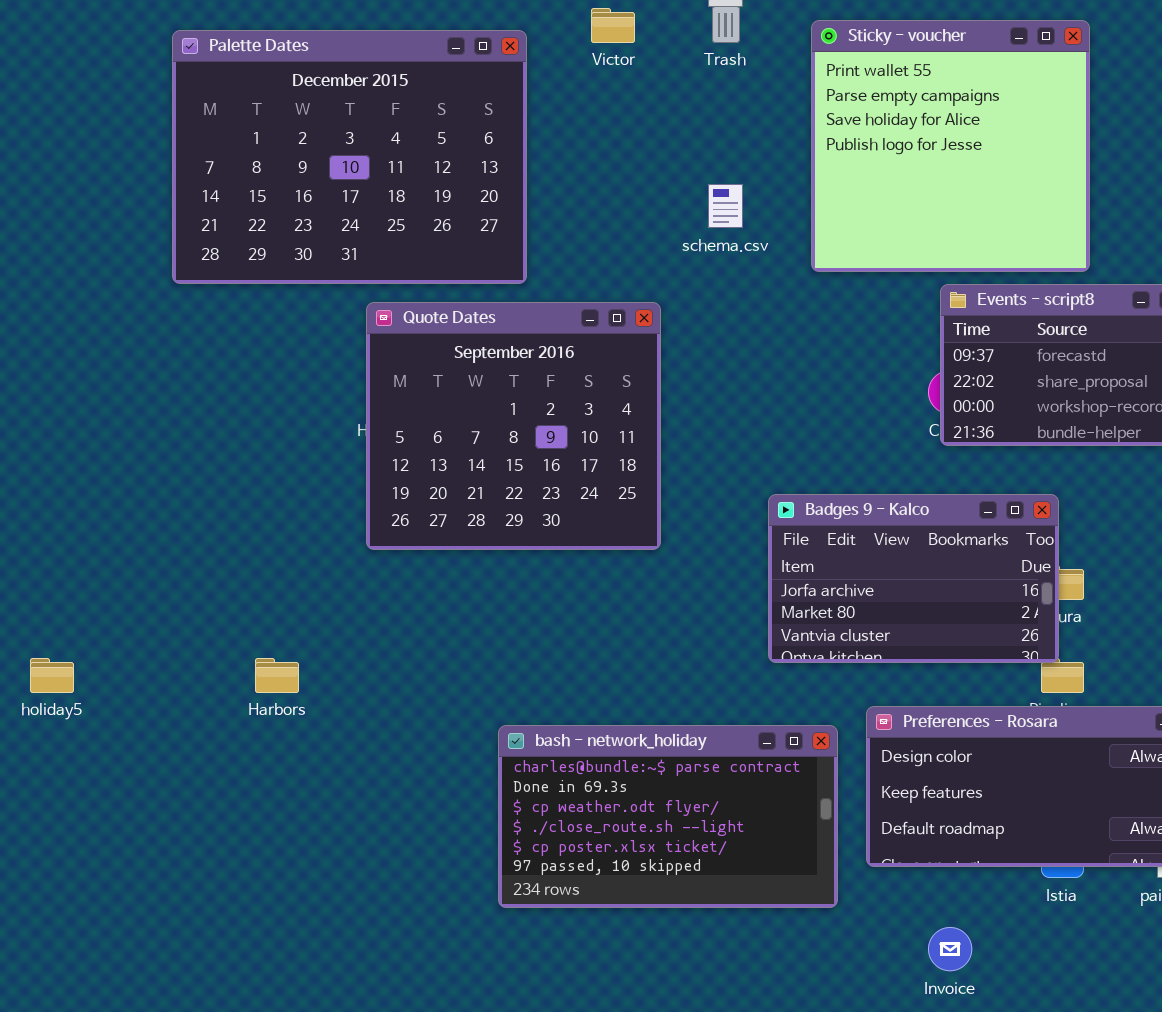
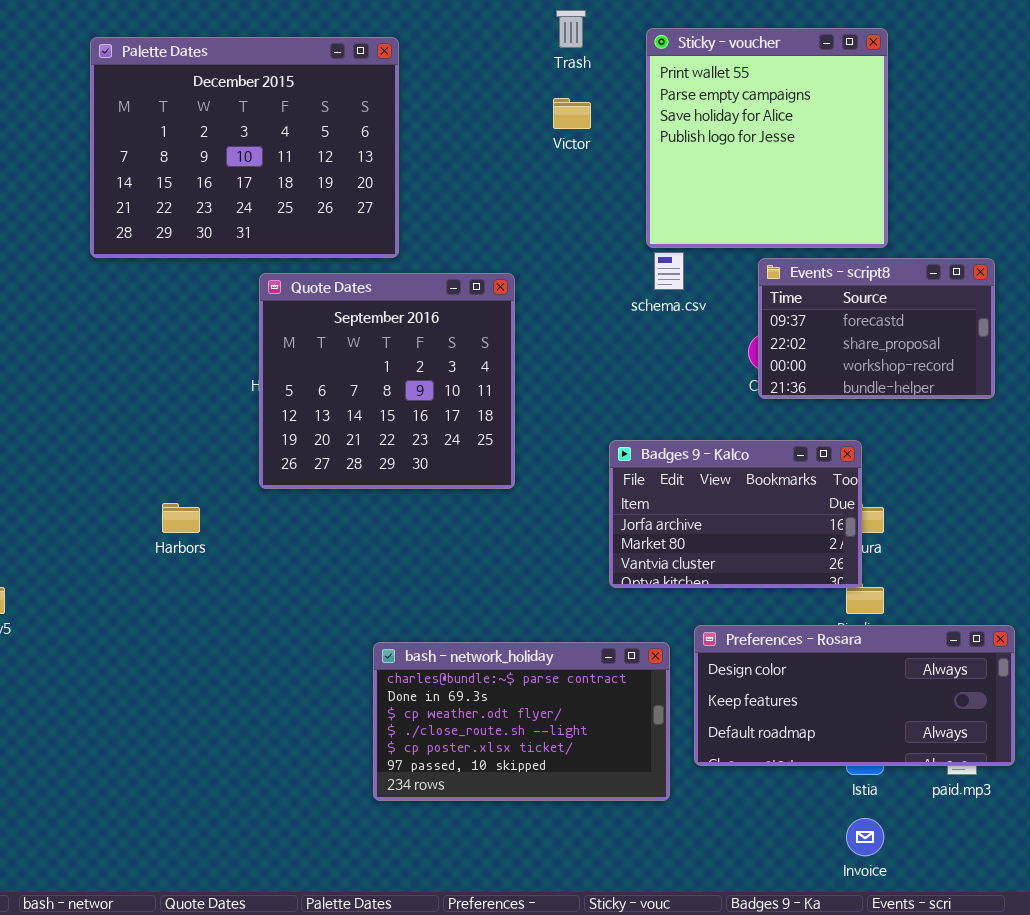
Victor: [591,8,635,43] -> [553,98,591,129], moved
schema.csv: [708,184,743,228] -> [654,252,684,290], moved
Harbors: [255,658,299,693] -> [162,503,200,533], moved
Invoice: [928,927,972,971] -> [846,818,884,856], moved

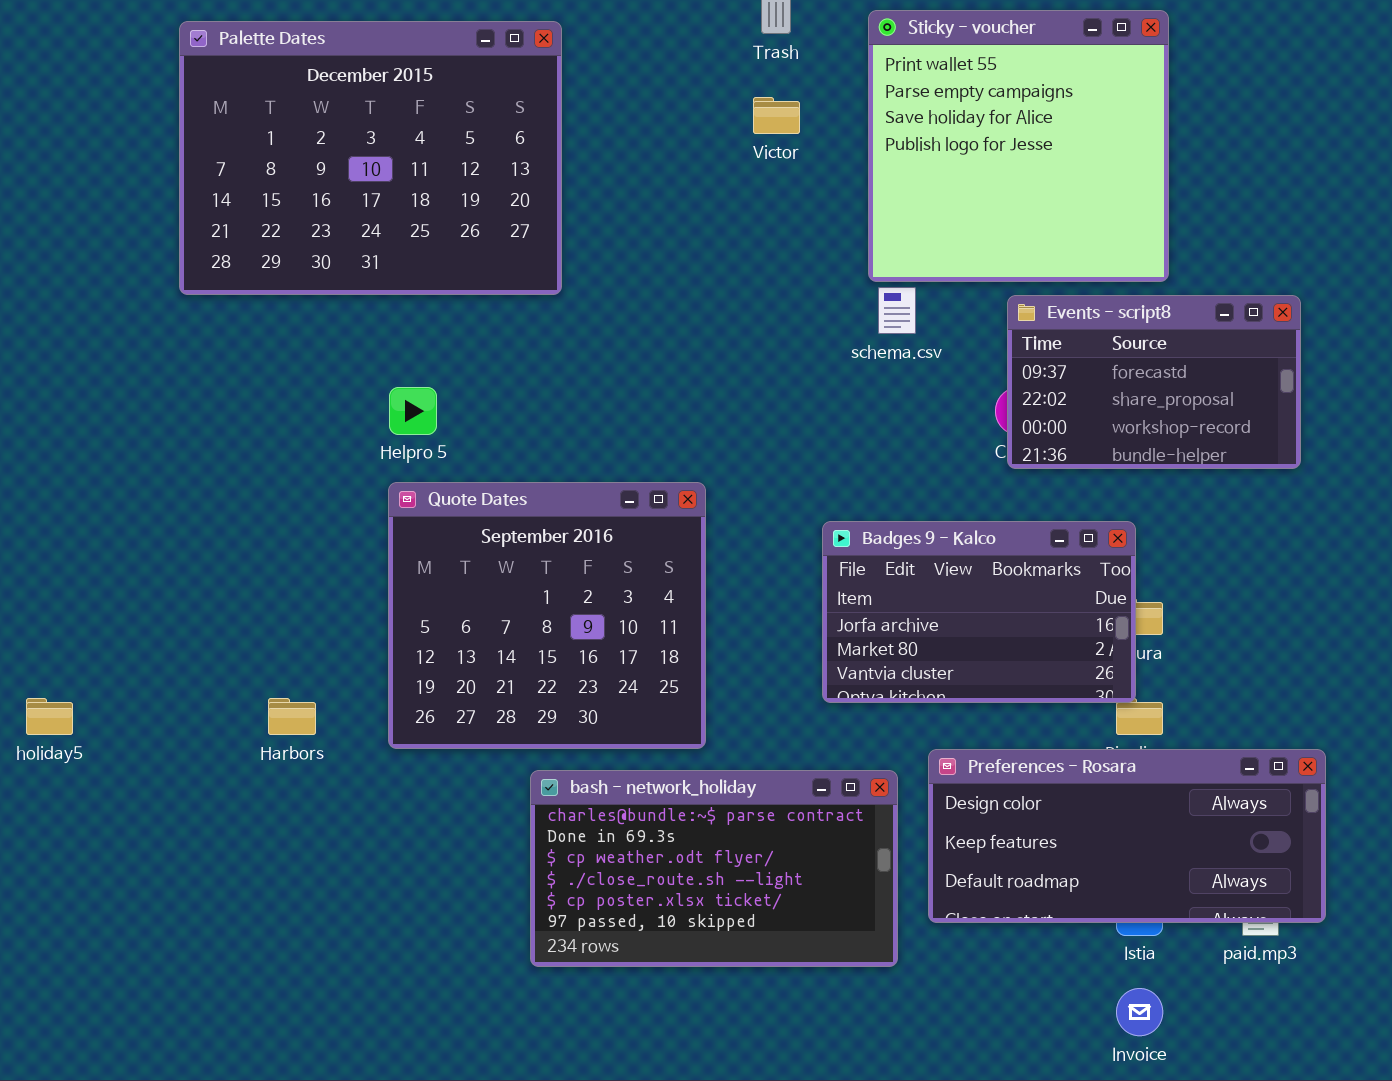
Quote Dates: [259,273,515,489] -> [388,482,706,749], moved
Harbors: [162,503,200,533] -> [268,698,316,735], moved

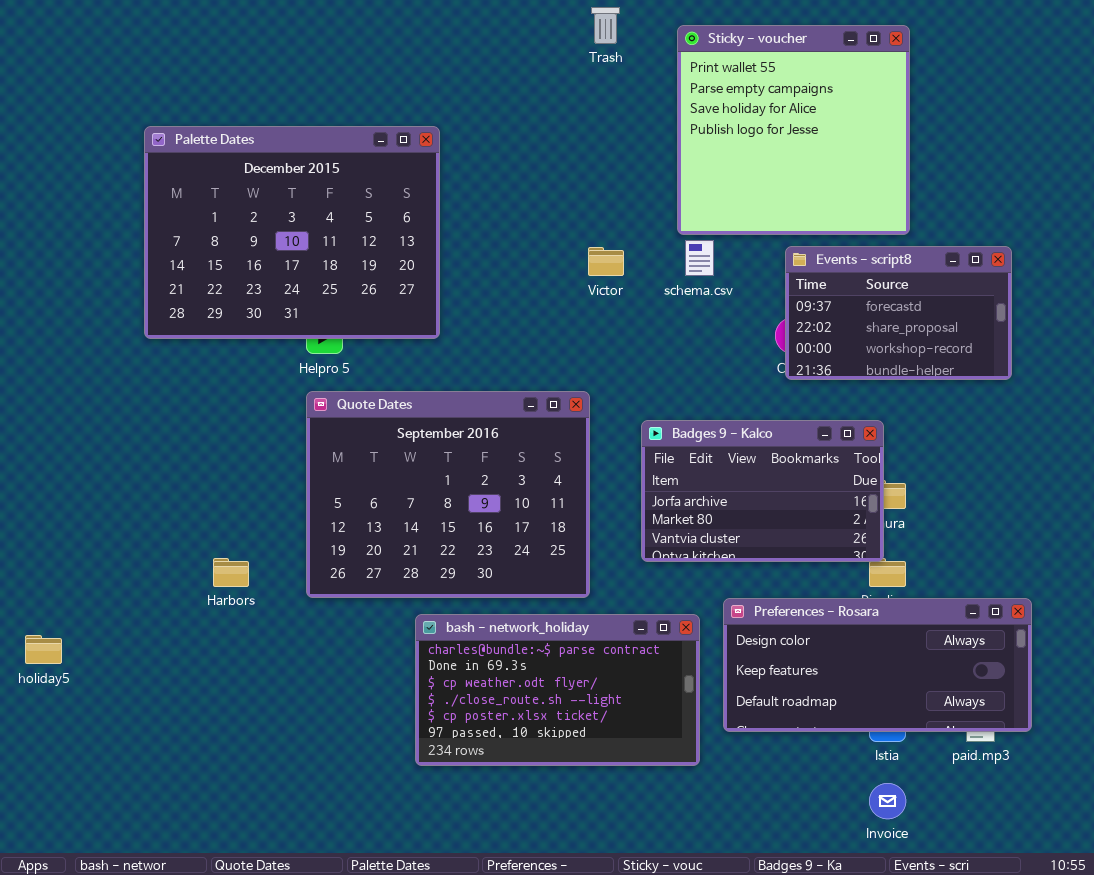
Palette Dates: [179,21,562,295] -> [144,126,440,339], moved
Victor: [753,97,800,134] -> [588,247,624,276], moved
Quote Dates: [388,482,706,749] -> [306,391,590,598], resized
holiday5: [26,698,73,735] -> [25,635,62,664], moved

